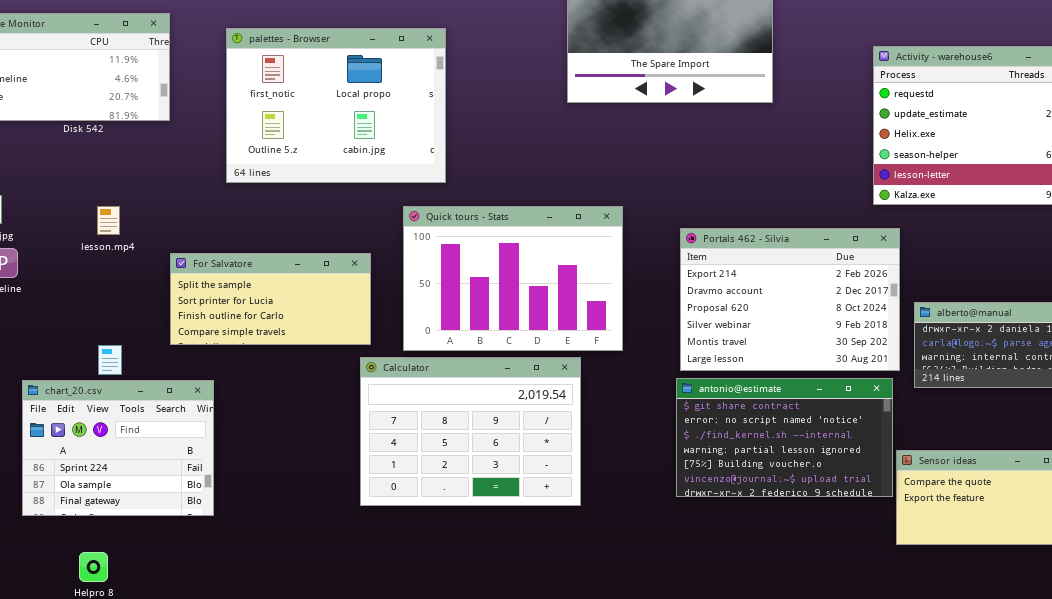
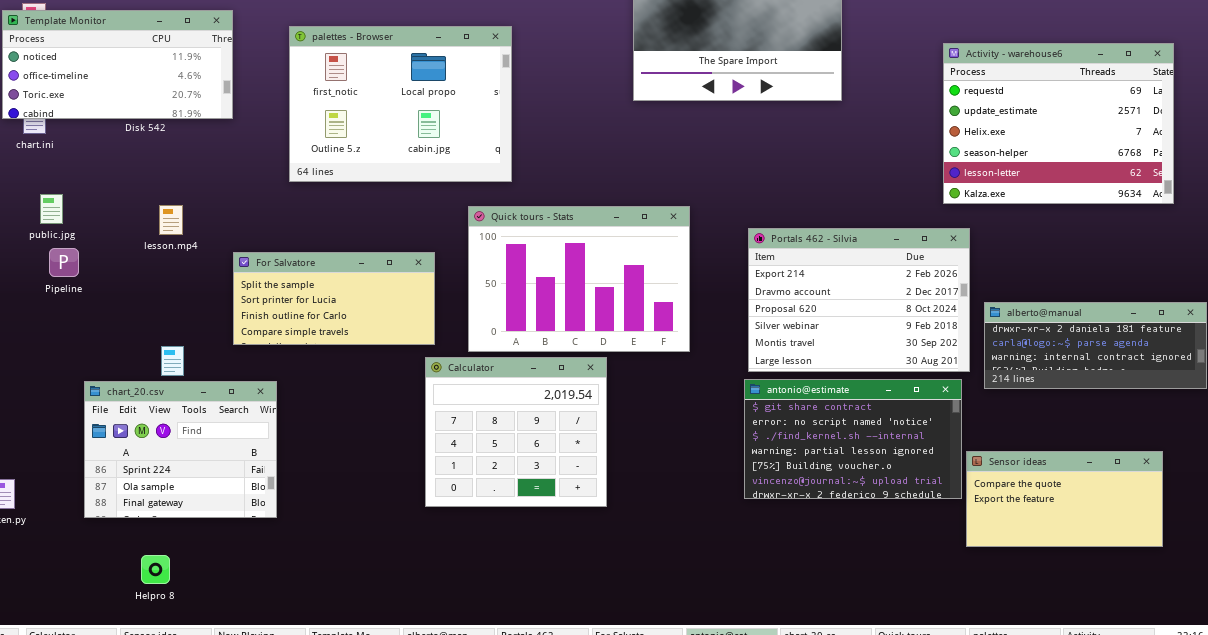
Calculator: [360,357,581,506] -> [425,357,607,507], resized

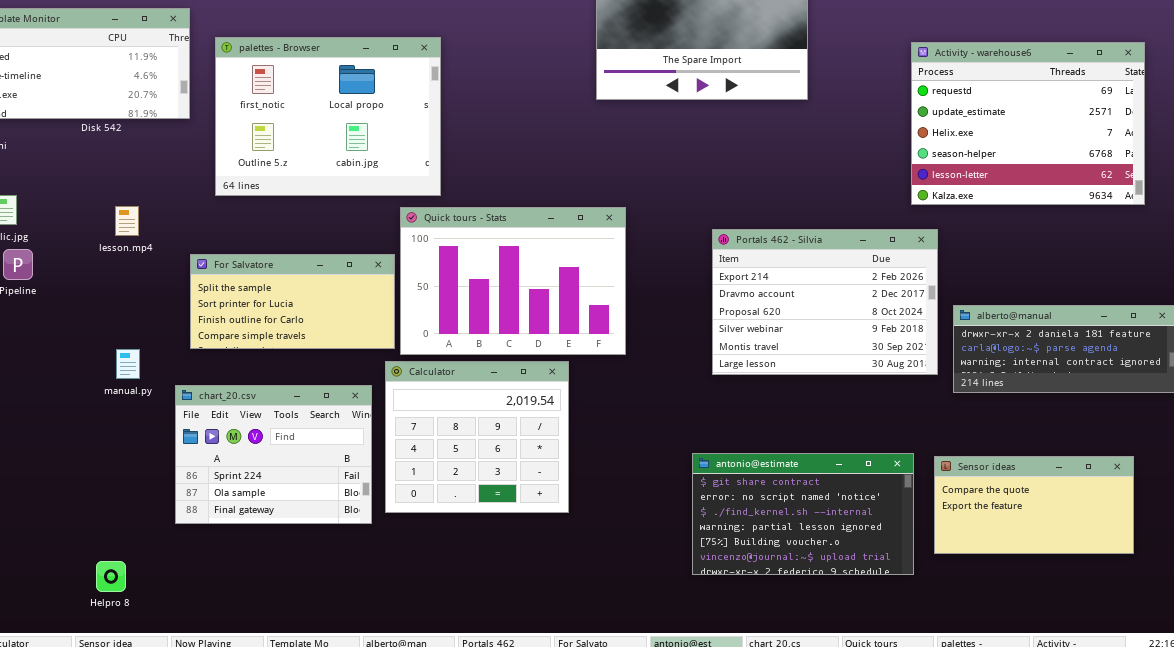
palettes - Browser: [289,26,512,182] -> [215,37,441,196], moved
Quick tours - Stats: [468,206,690,352] -> [400,207,626,355], moved
antonio@estimate: [744,379,962,499] -> [692,453,914,575], moved
chart_20.csv: [84,381,277,518] -> [175,385,372,524], moved

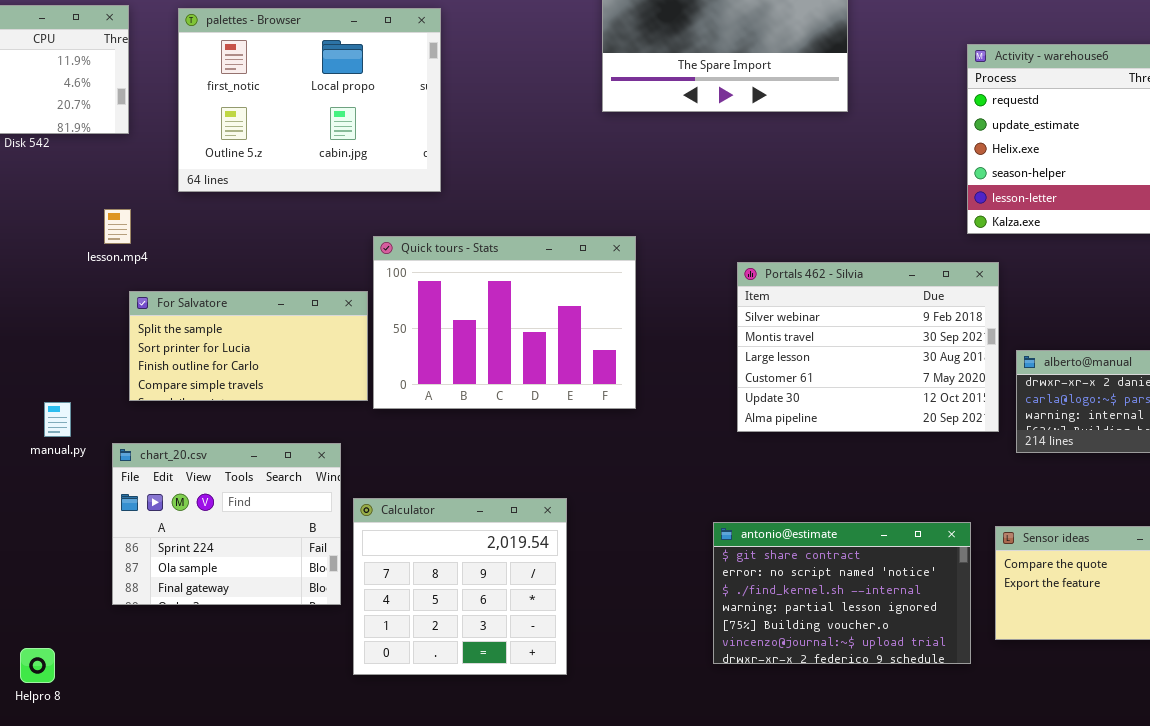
palettes - Browser: [215,37,441,196] -> [178,8,441,192], moved
lesson.mp4: [115,206,139,236] -> [104,209,131,244], moved
Portals 462 - Silvia: [712,229,938,375] -> [737,262,999,432], scrolled down 3 rows
Calculator: [385,361,569,513] -> [353,498,567,675], moved

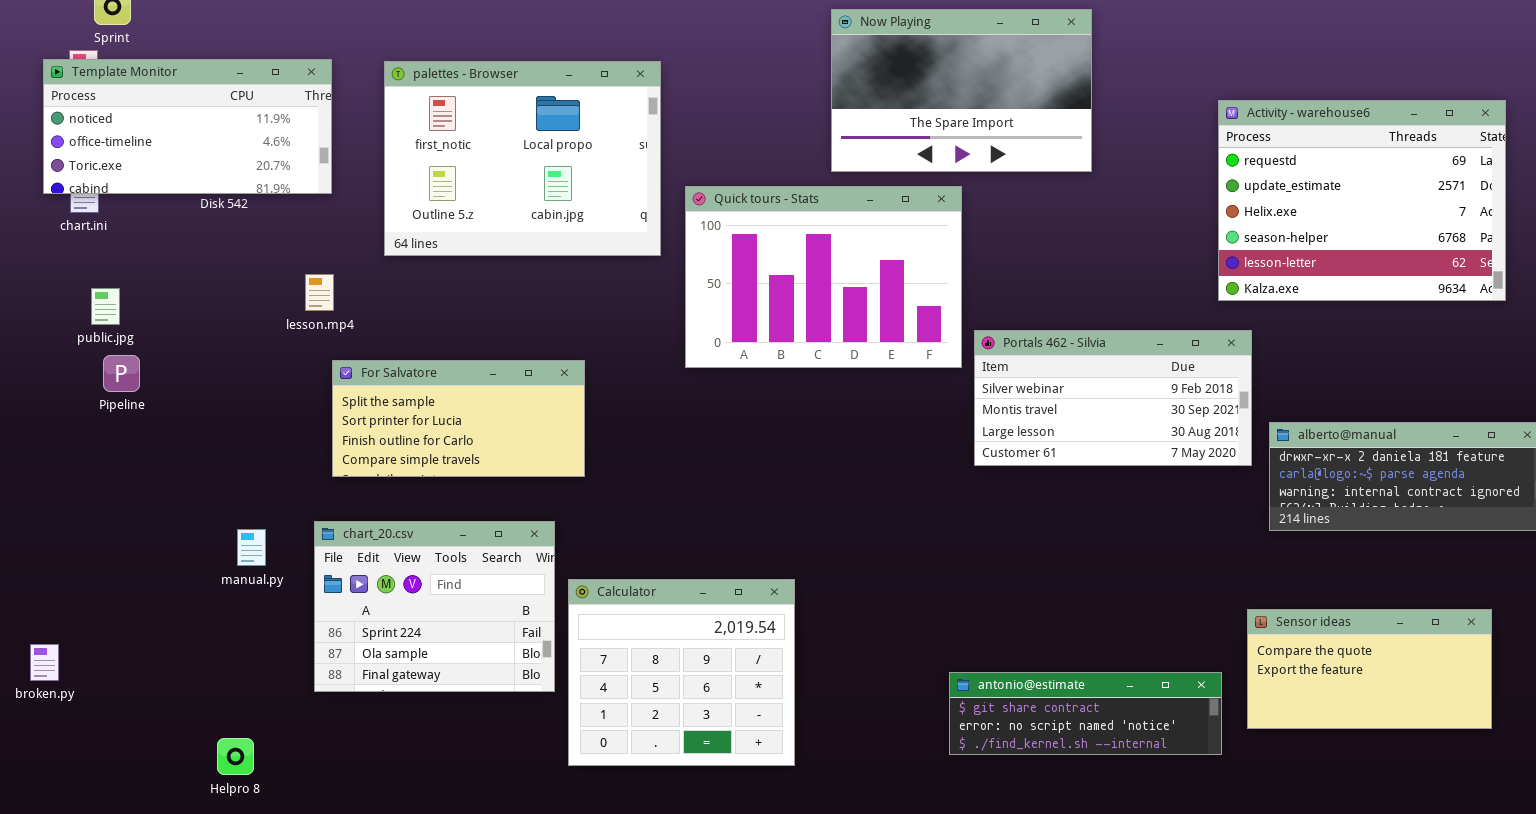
Quick tours - Stats: [373,236,636,409] -> [685,186,962,368], moved
Portals 462 - Silvia: [737,262,999,432] -> [974,330,1252,466], resized
manual.py: [44,402,71,437] -> [237,529,266,566], moved
antonio@estimate: [713,522,971,664] -> [949,672,1222,755], resized

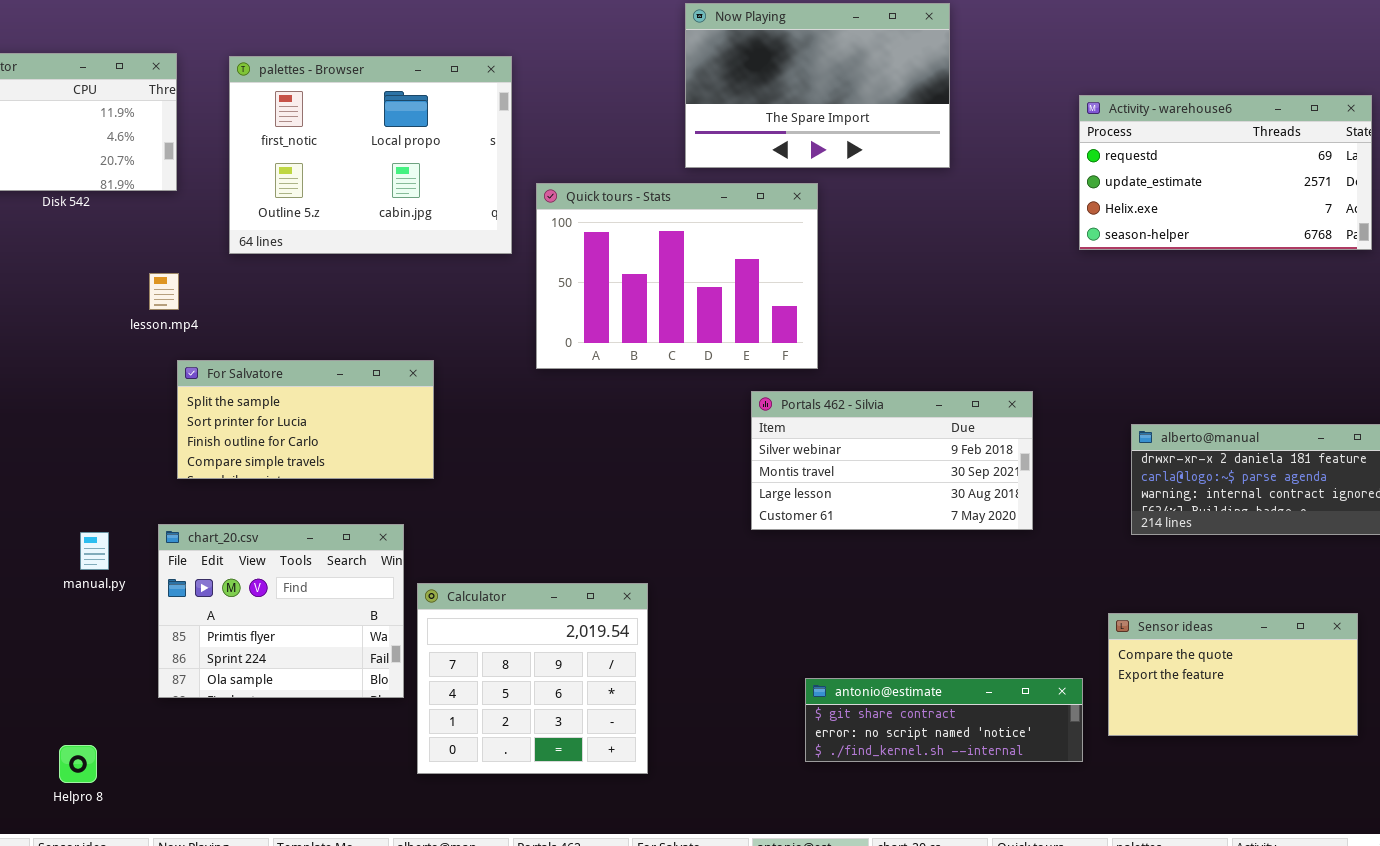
Activity - warehouse6: [1218,100,1506,301] -> [1079,95,1372,250], resized
Portals 462 - Silvia: [974,330,1252,466] -> [751,391,1033,530], moved
chart_20.csv: [314,521,555,692] -> [158,524,404,698], scrolled up 1 row

